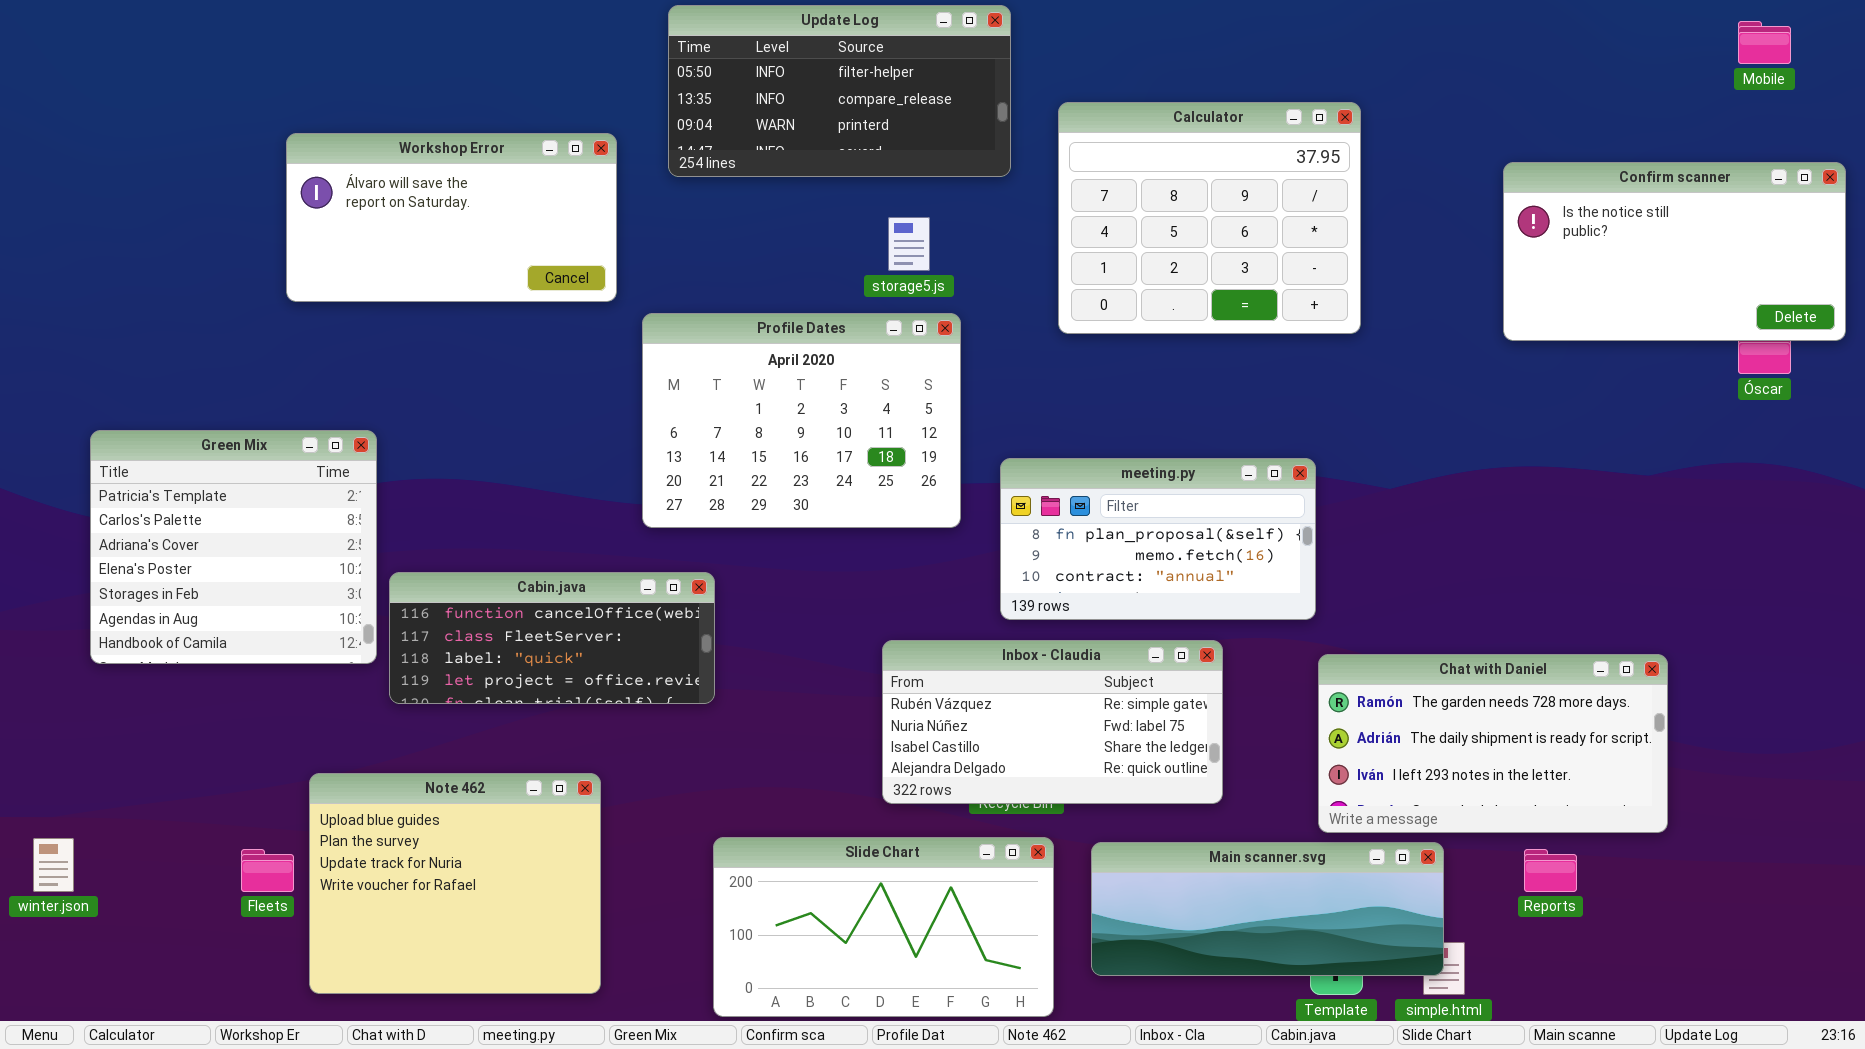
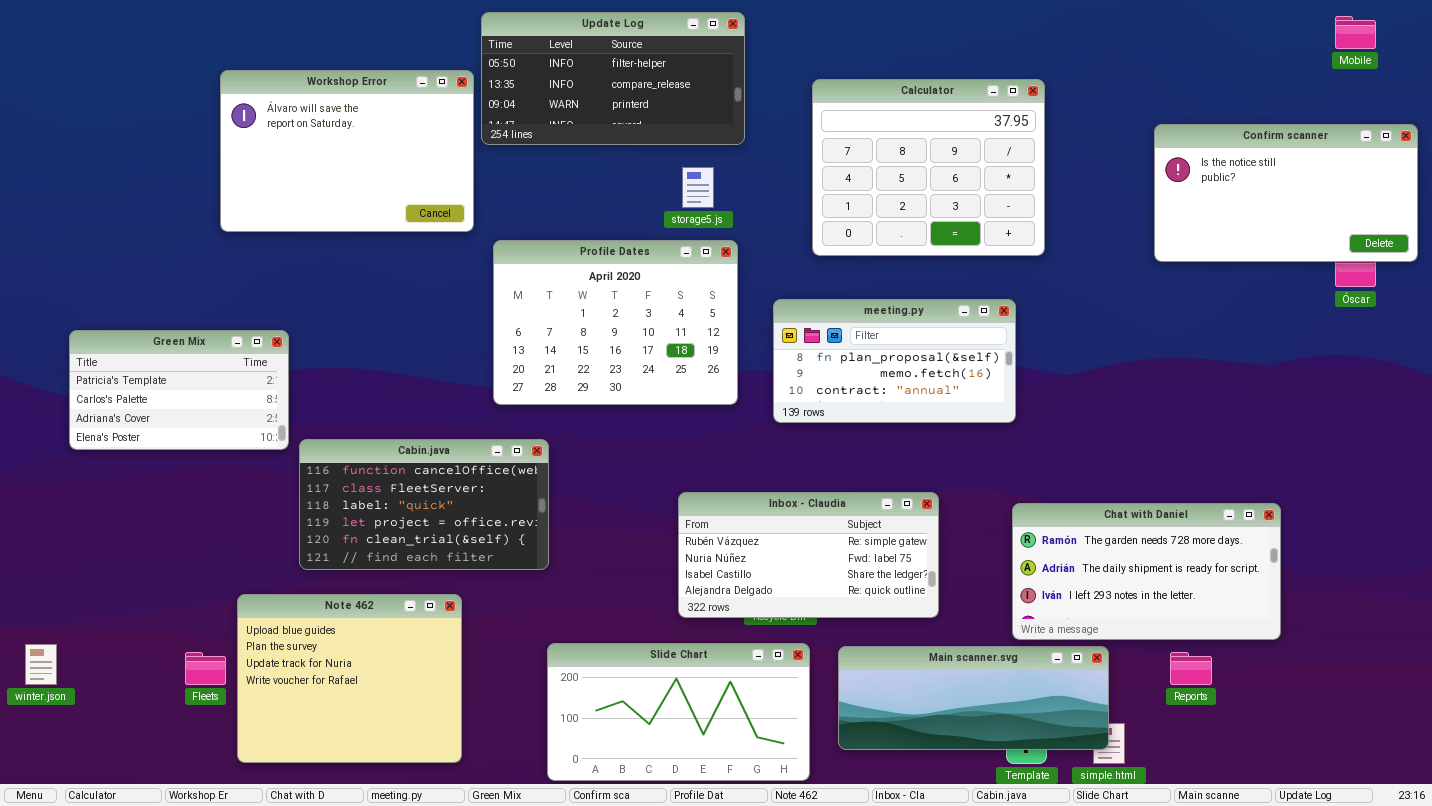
Update Log: [668,5,1011,177] -> [481,12,745,145], moved
Workshop Error: [286,133,617,302] -> [220,70,474,232], resized
Green Mix: [90,430,377,664] -> [69,330,289,450], resized
meeting.py: [1000,458,1316,620] -> [773,299,1016,423], moved
Cabin.java: [389,572,715,704] -> [299,439,549,570], resized

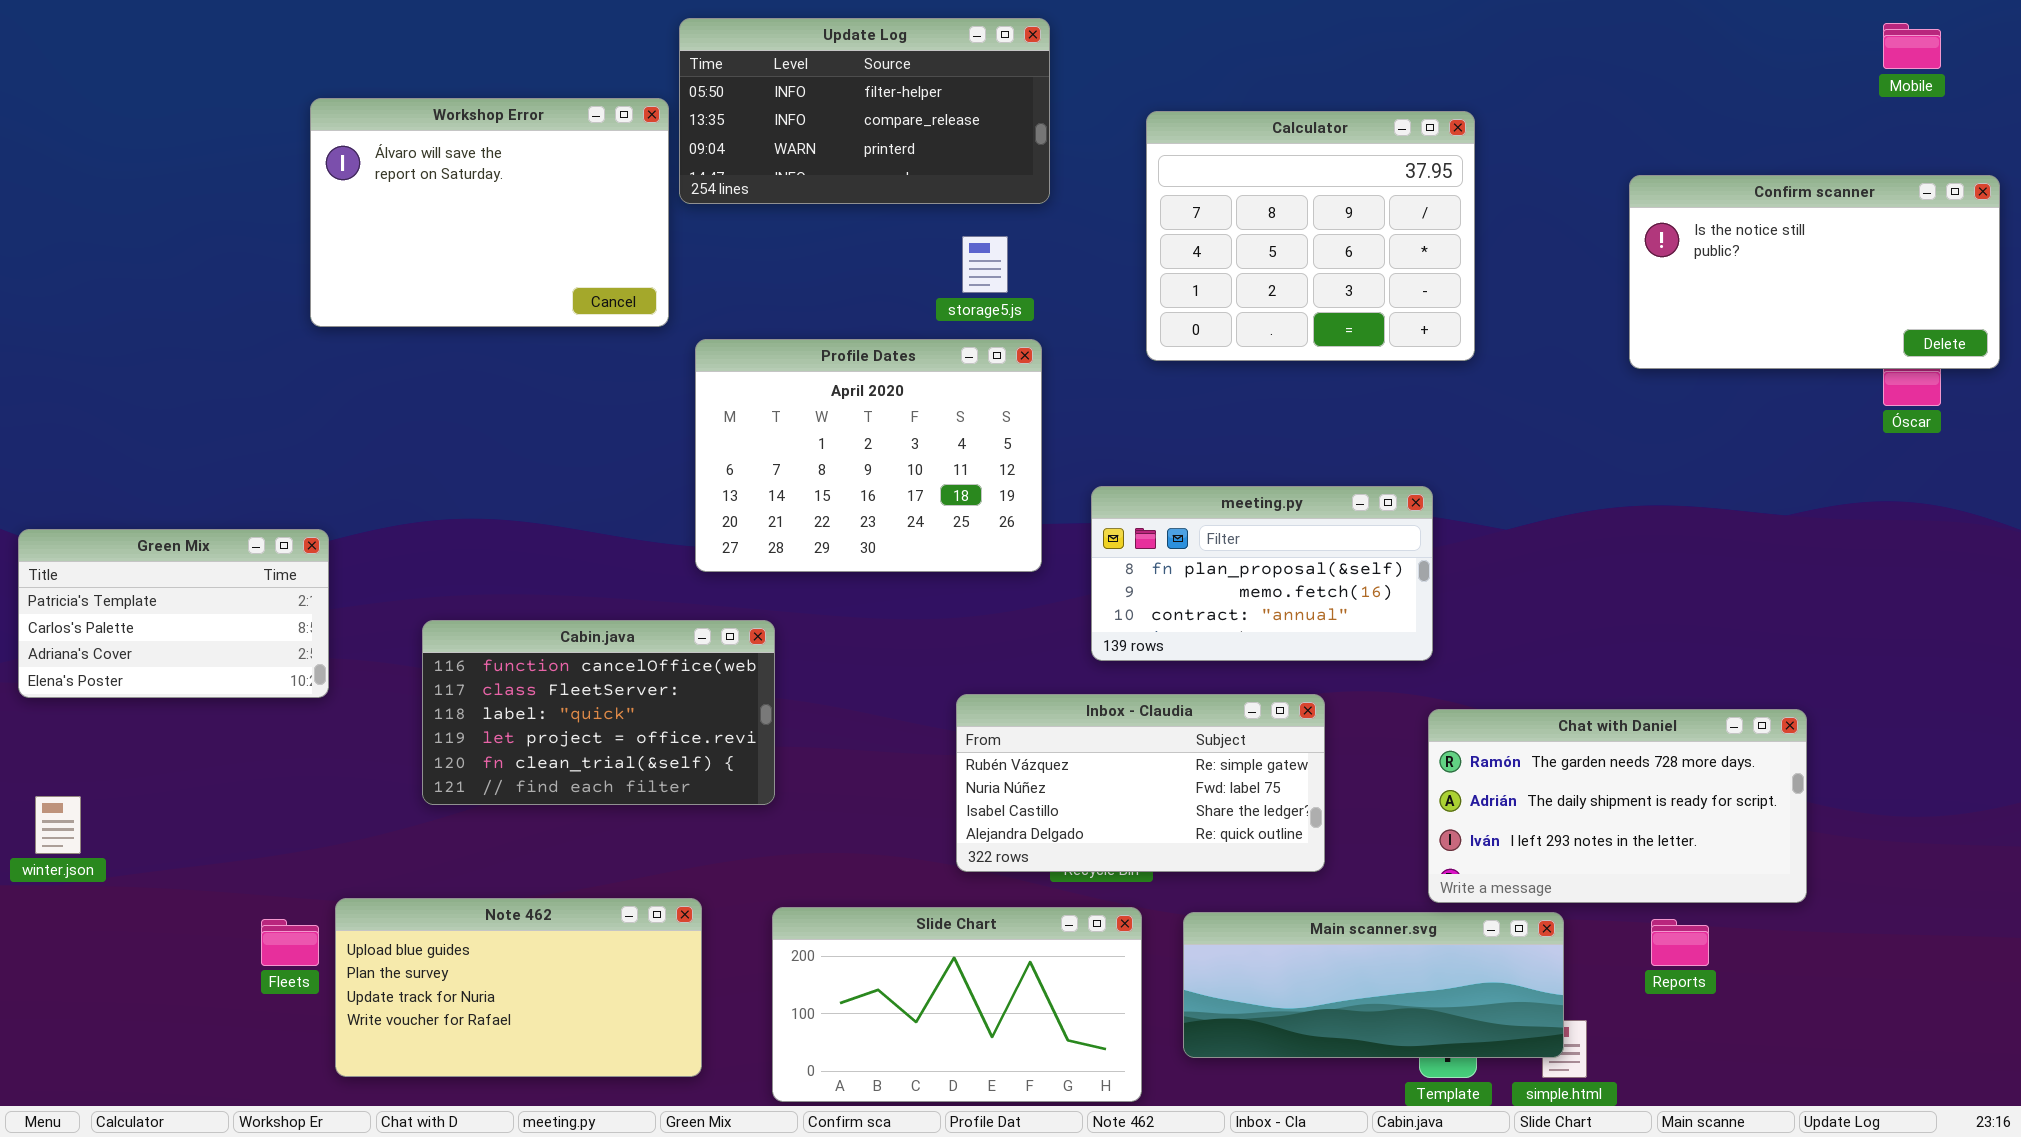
meeting.py: [773,299,1016,423] -> [1091,486,1433,661], moved
Green Mix: [69,330,289,450] -> [18,529,329,698], moved
Note 462: [237,594,462,763] -> [335,898,702,1077], resized
winter.json: [25,644,57,685] -> [35,796,81,854], moved

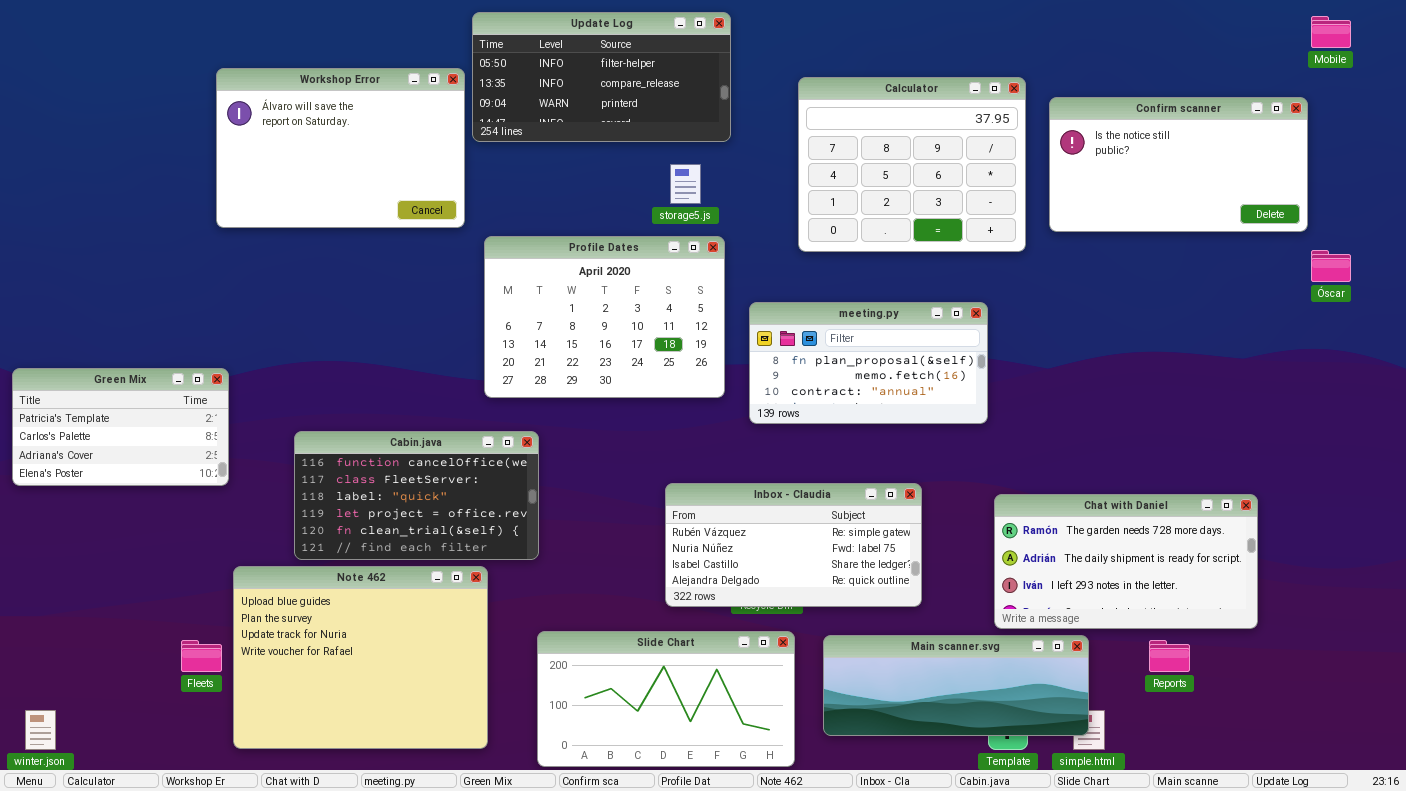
Confirm scanner: [1629,175,2000,369] -> [1049,97,1308,232], moved
meeting.py: [1091,486,1433,661] -> [749,302,988,424], moved
winter.json: [35,796,81,854] -> [25,710,56,750], moved
Note 462: [335,898,702,1077] -> [233,566,488,749], resized

